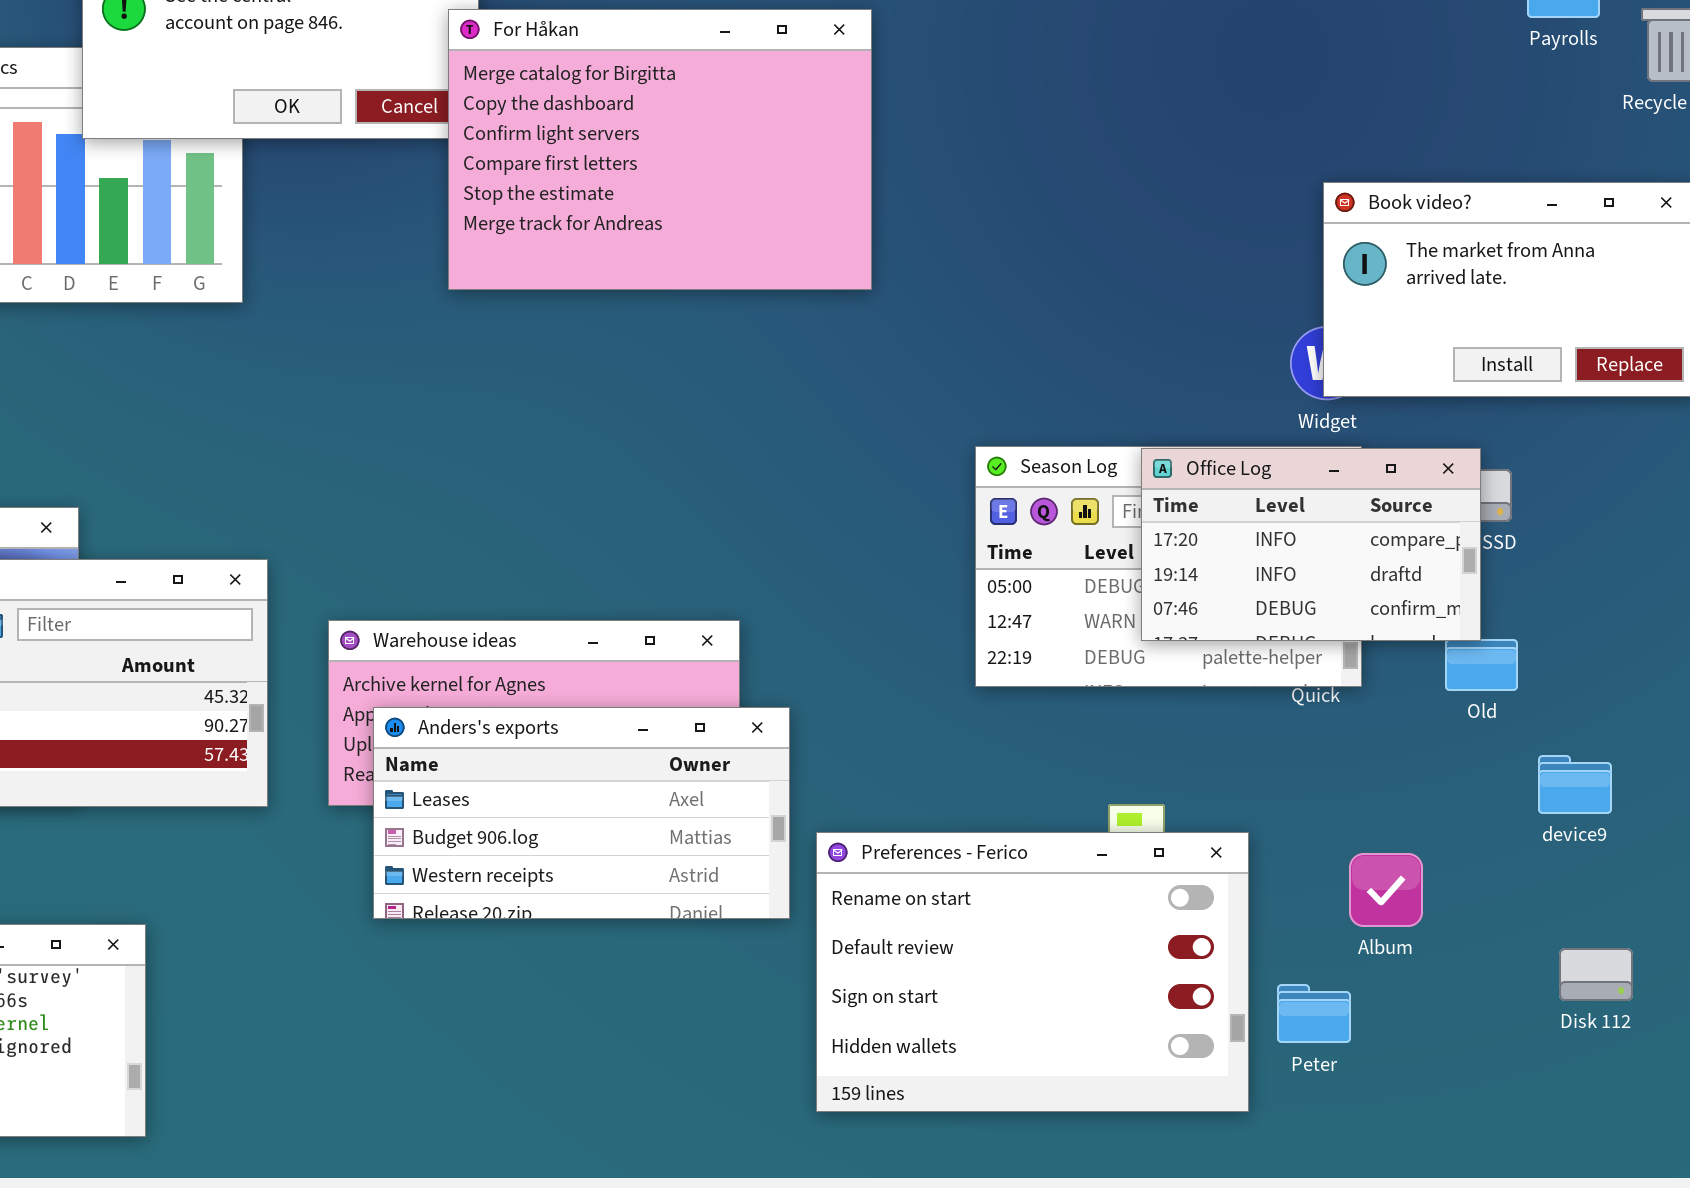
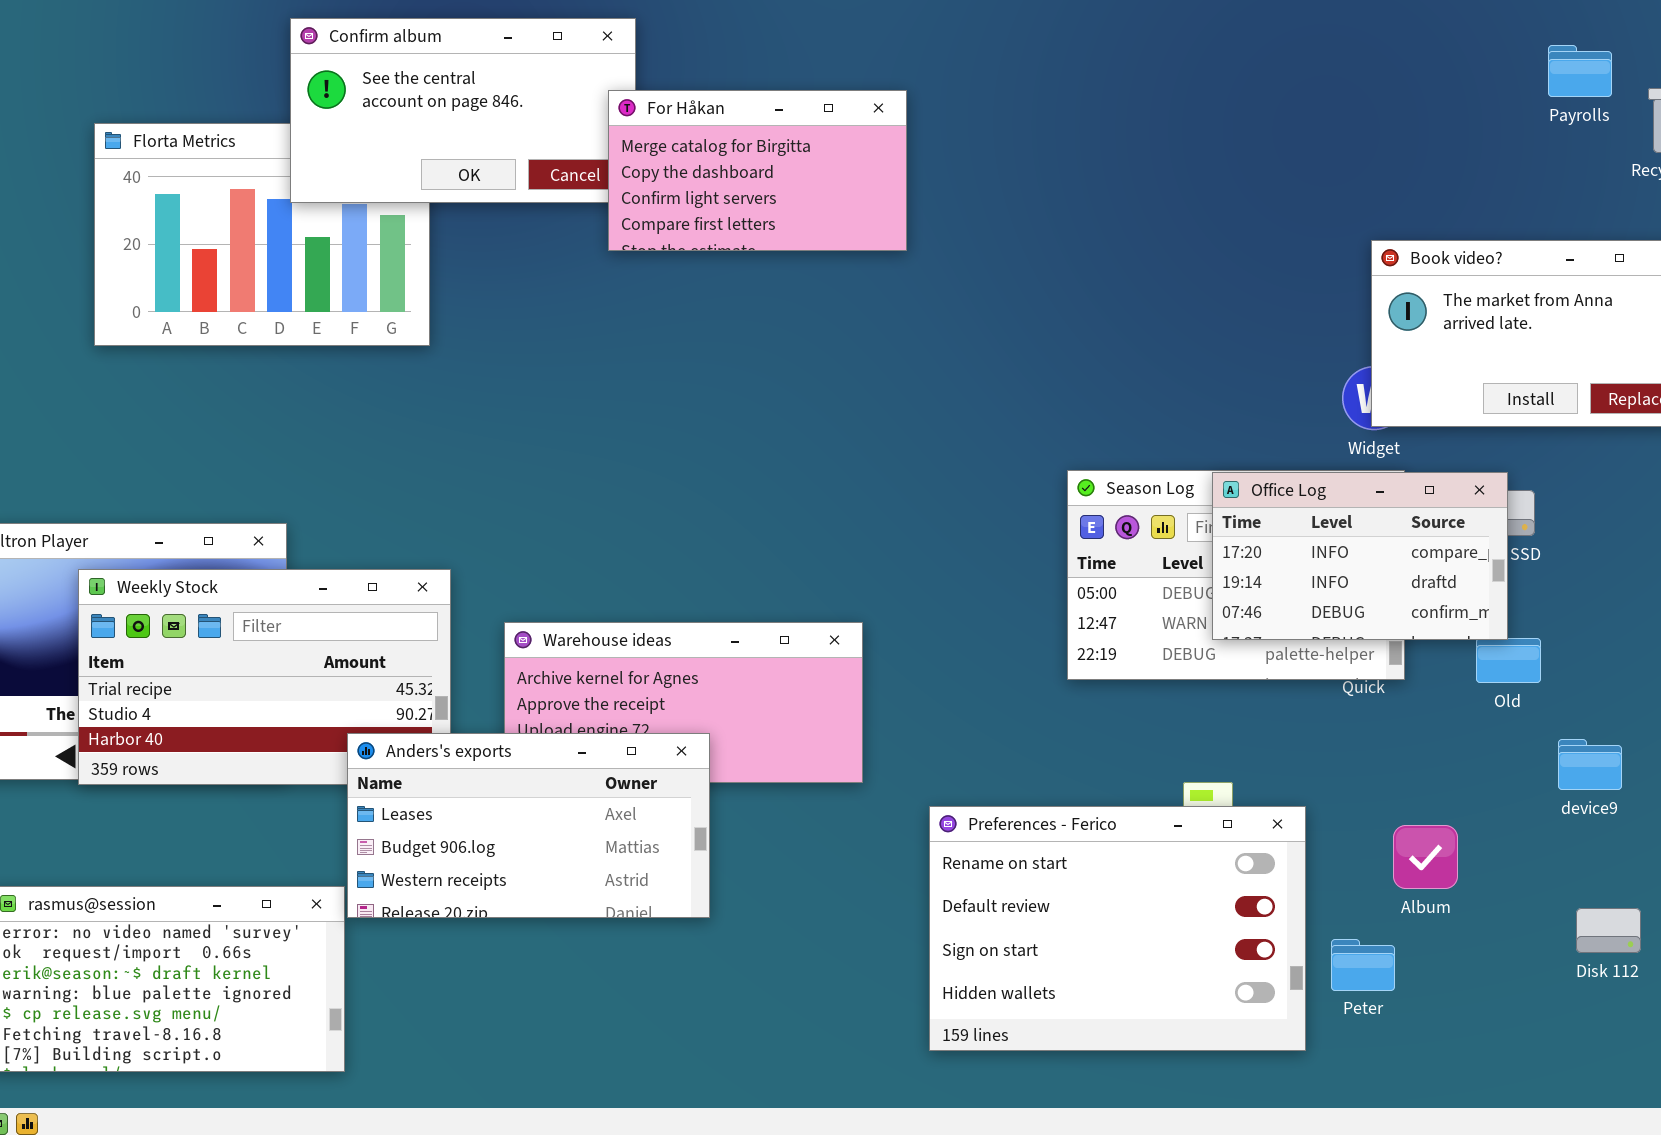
For Håkan: [448,9,872,290] -> [608,90,907,251], resized
Anders's exports: [373,707,790,919] -> [347,733,710,918], moved

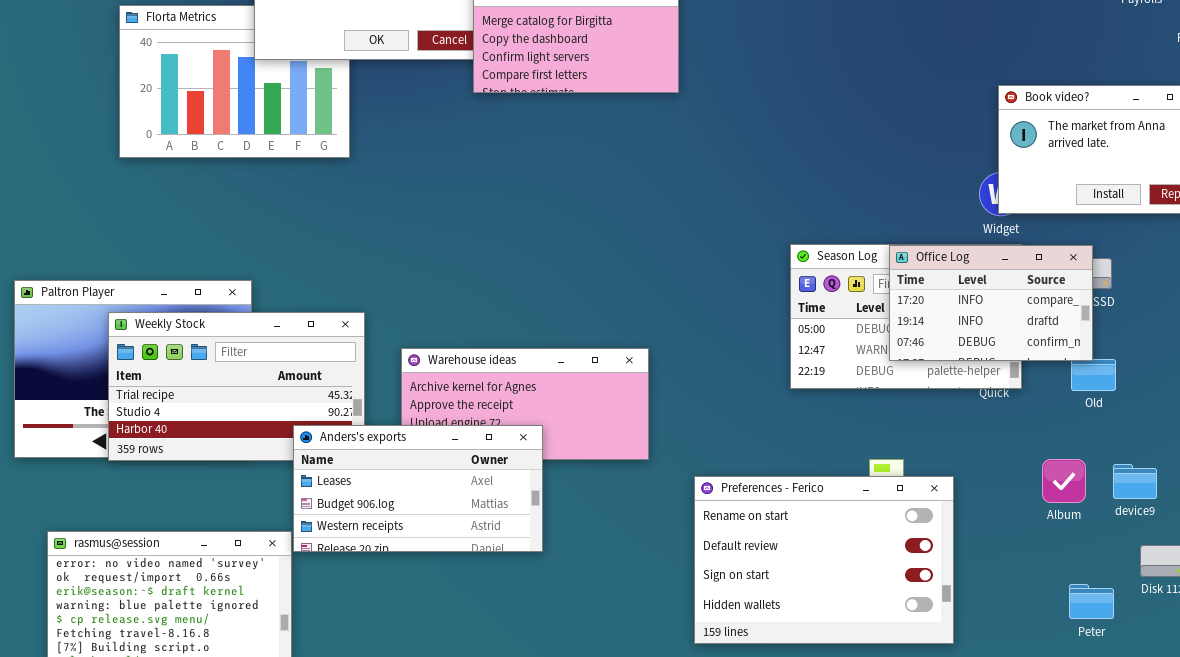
device9: [1558,739,1622,790] -> [1113,464,1157,499], moved
Album: [1393,825,1458,889] -> [1042,459,1086,503], moved
Peter: [1331,939,1395,991] -> [1069,584,1114,619], moved

